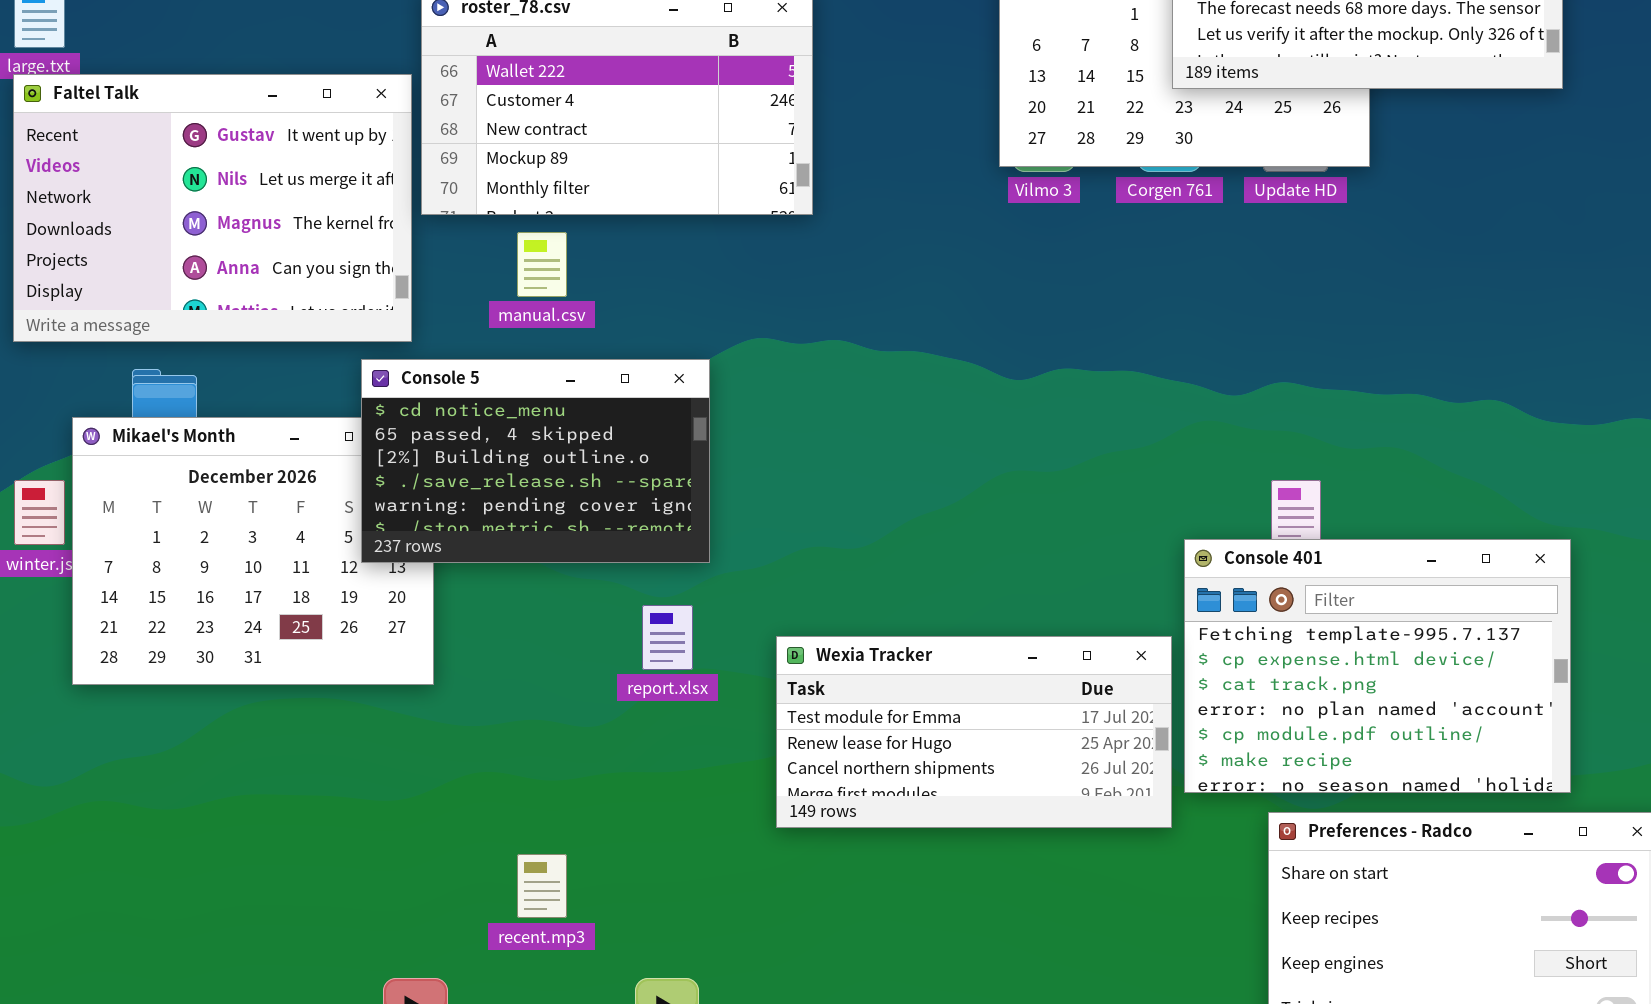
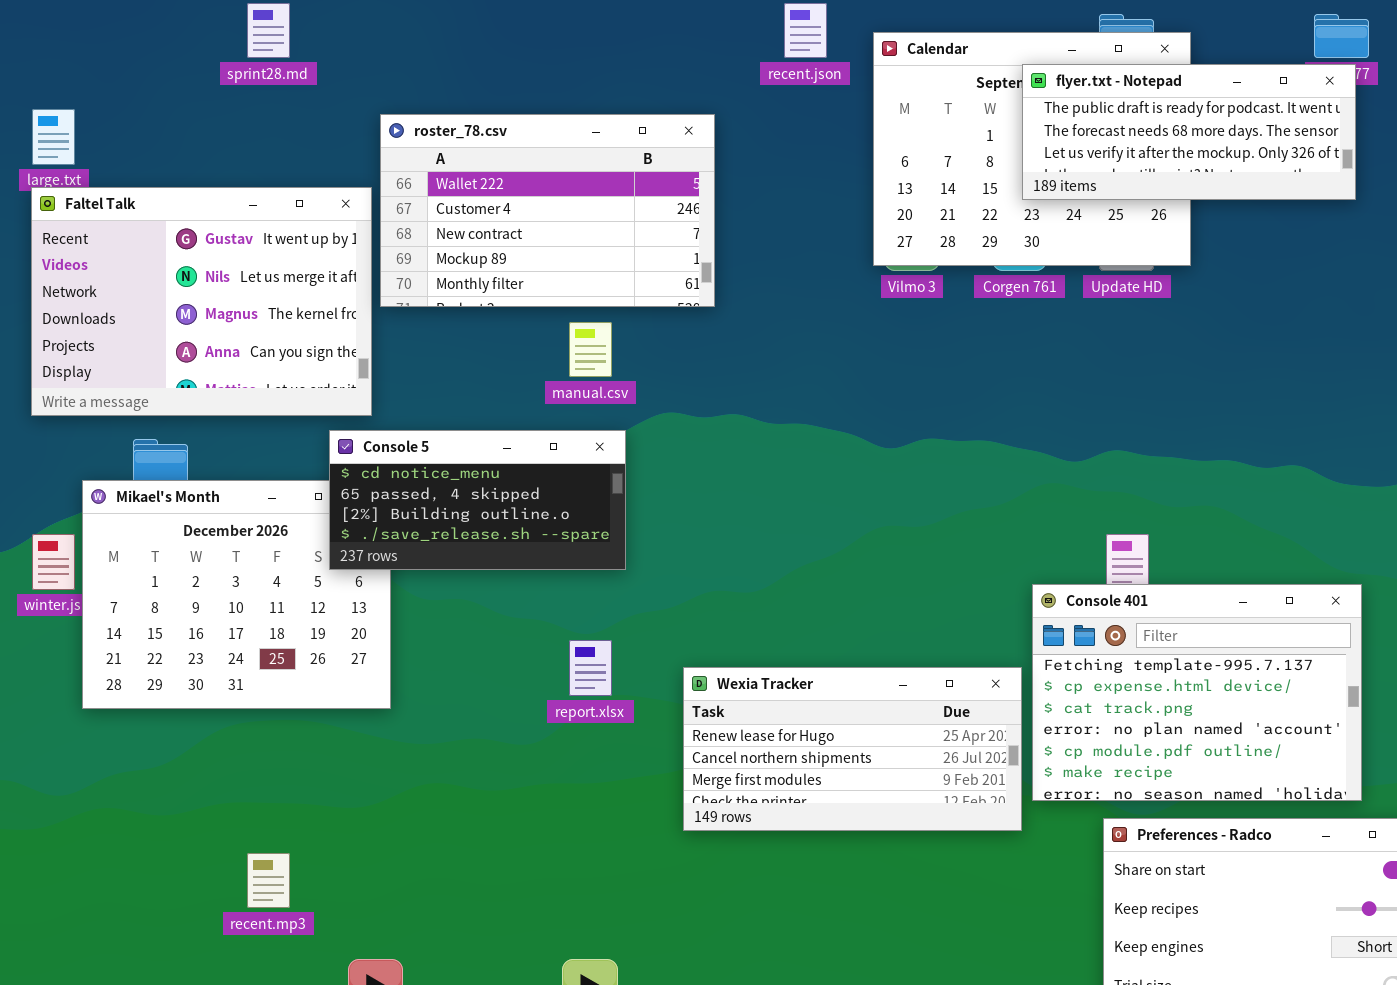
manual.csv: [517,232,567,297] -> [569,322,612,377], moved
Console 5: [361,359,710,563] -> [329,430,626,570], resized
Wexia Tracker: [776,636,1172,828] -> [683,667,1022,831], scrolled down 1 row
recent.mp3: [517,854,567,918] -> [247,853,290,908], moved

